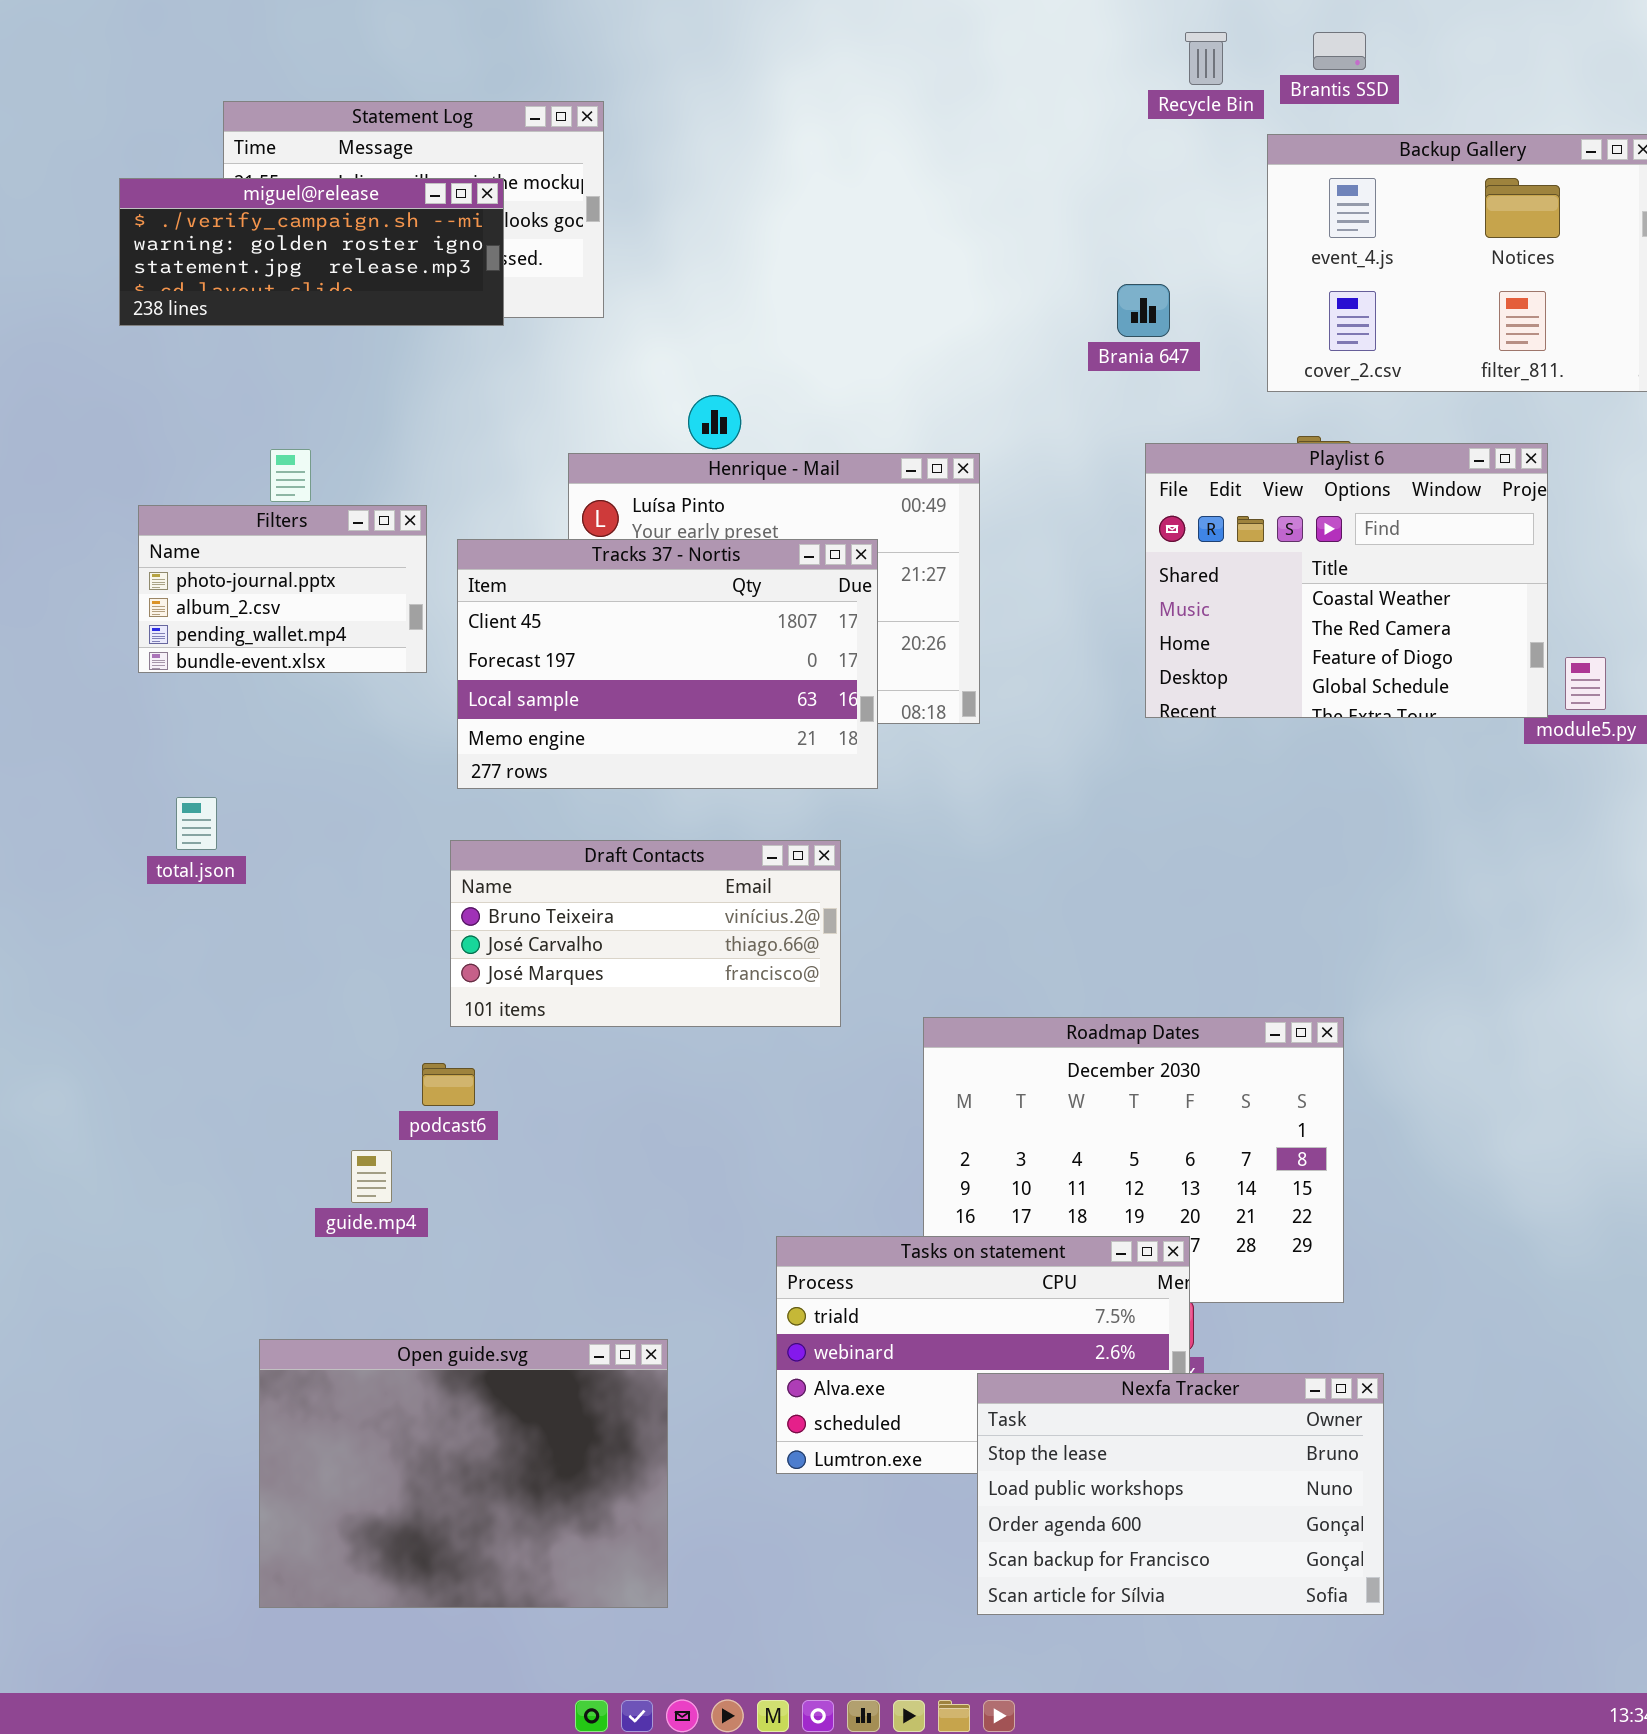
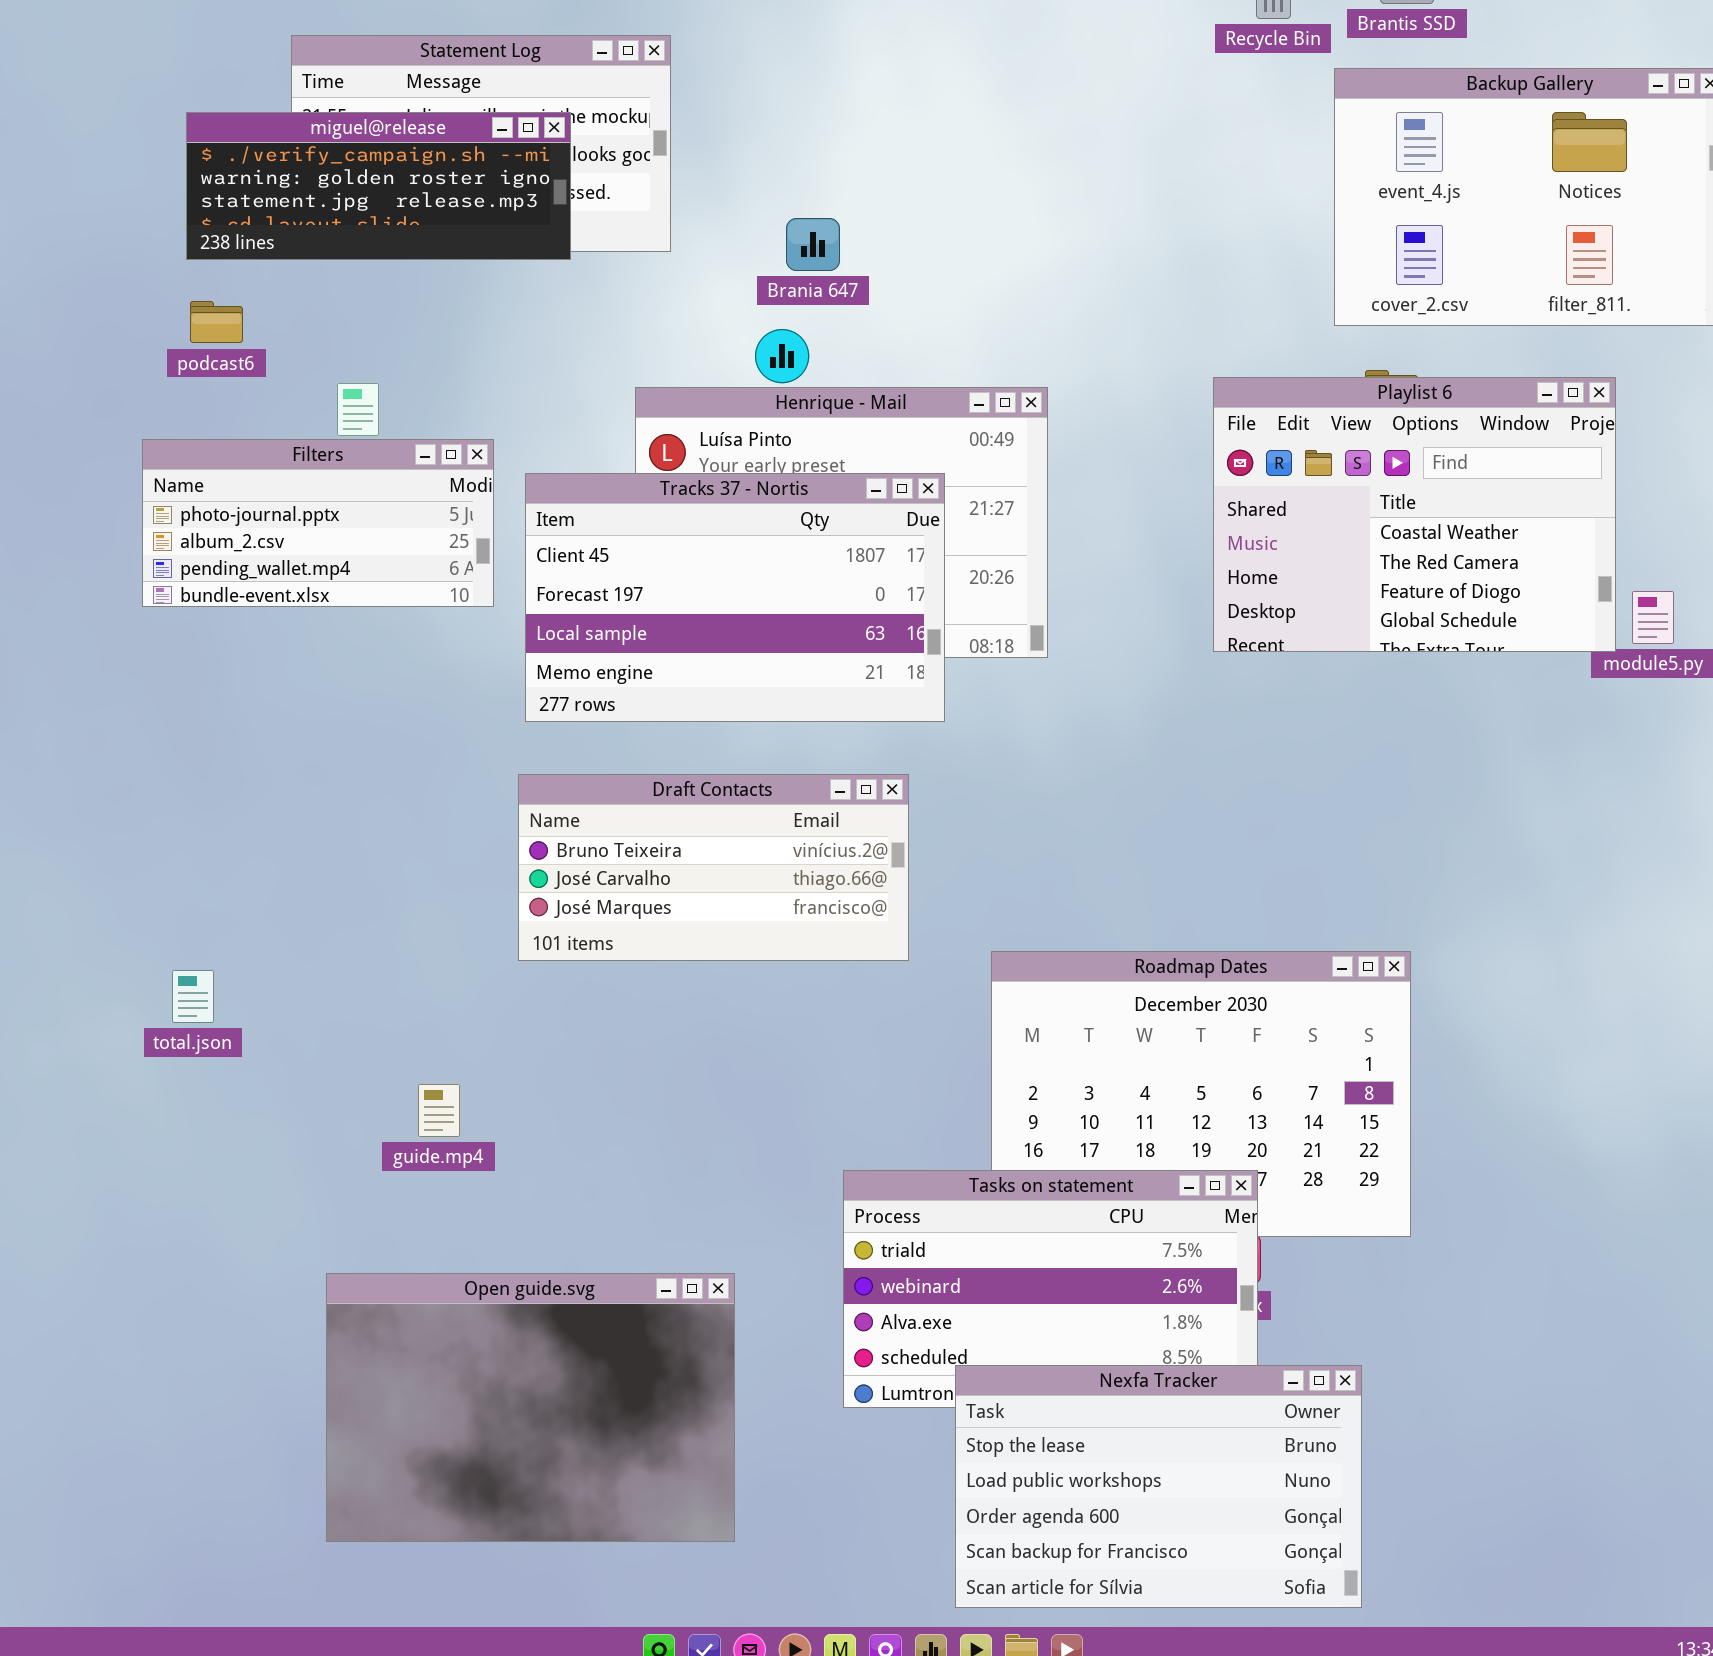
Brania 647: [1117,284,1170,337] -> [786,218,840,271], moved
Filters: [138,505,427,673] -> [142,439,494,607], resized
total.json: [176,797,217,850] -> [172,970,214,1023], moved
podcast6: [422,1063,475,1106] -> [190,301,243,343], moved
Nexfa Tracker: [977,1373,1384,1615] -> [955,1365,1362,1608], moved

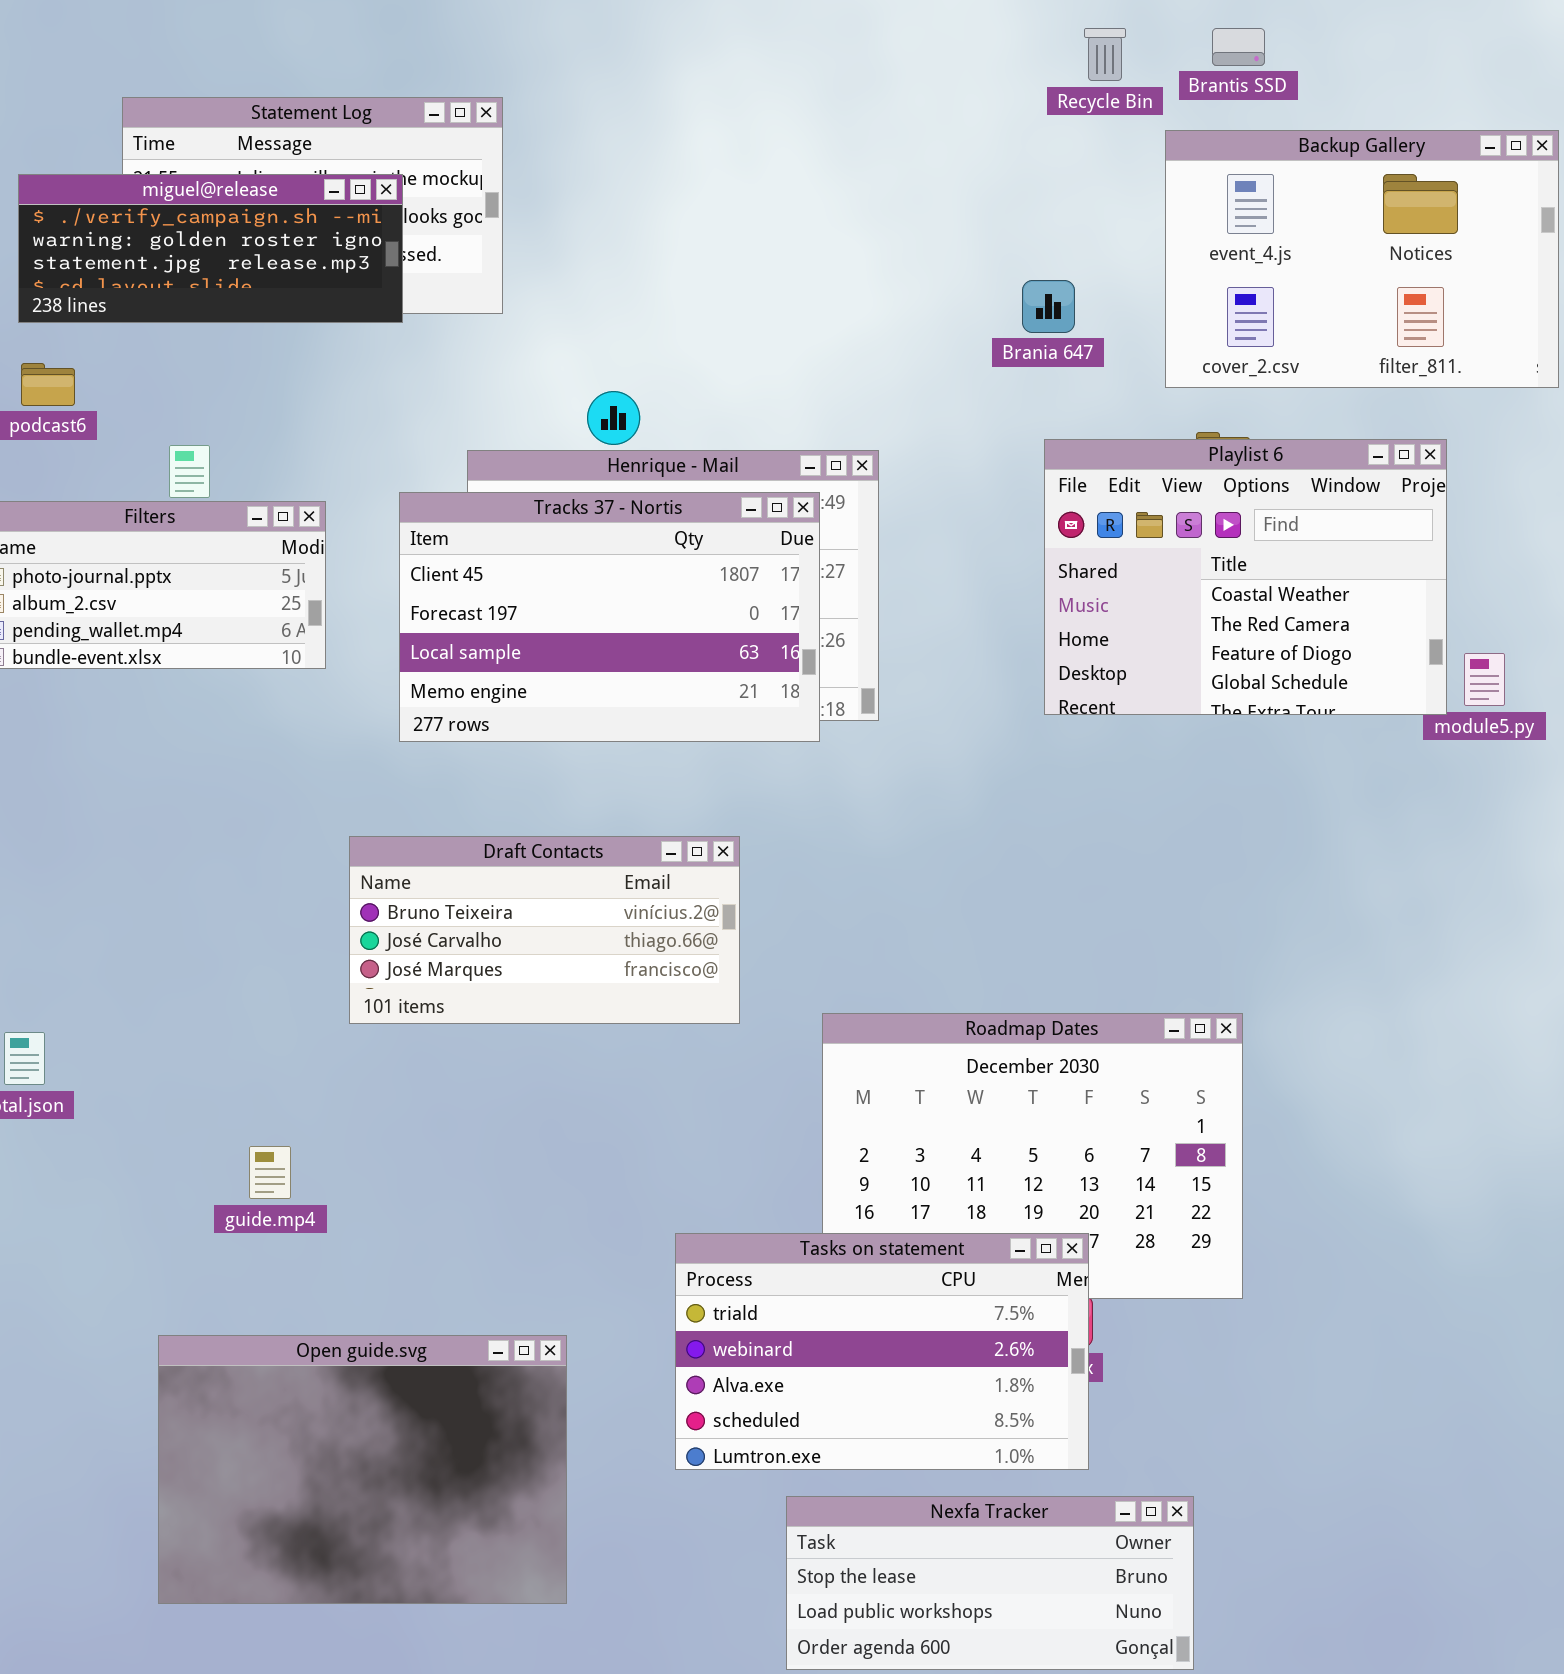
Brania 647: [786,218,840,271] -> [1022,280,1075,333], moved
Tracks 37 - Nortis: [525,473,945,722] -> [399,492,820,742], moved
Nexfa Tracker: [955,1365,1362,1608] -> [786,1496,1194,1670], resized

